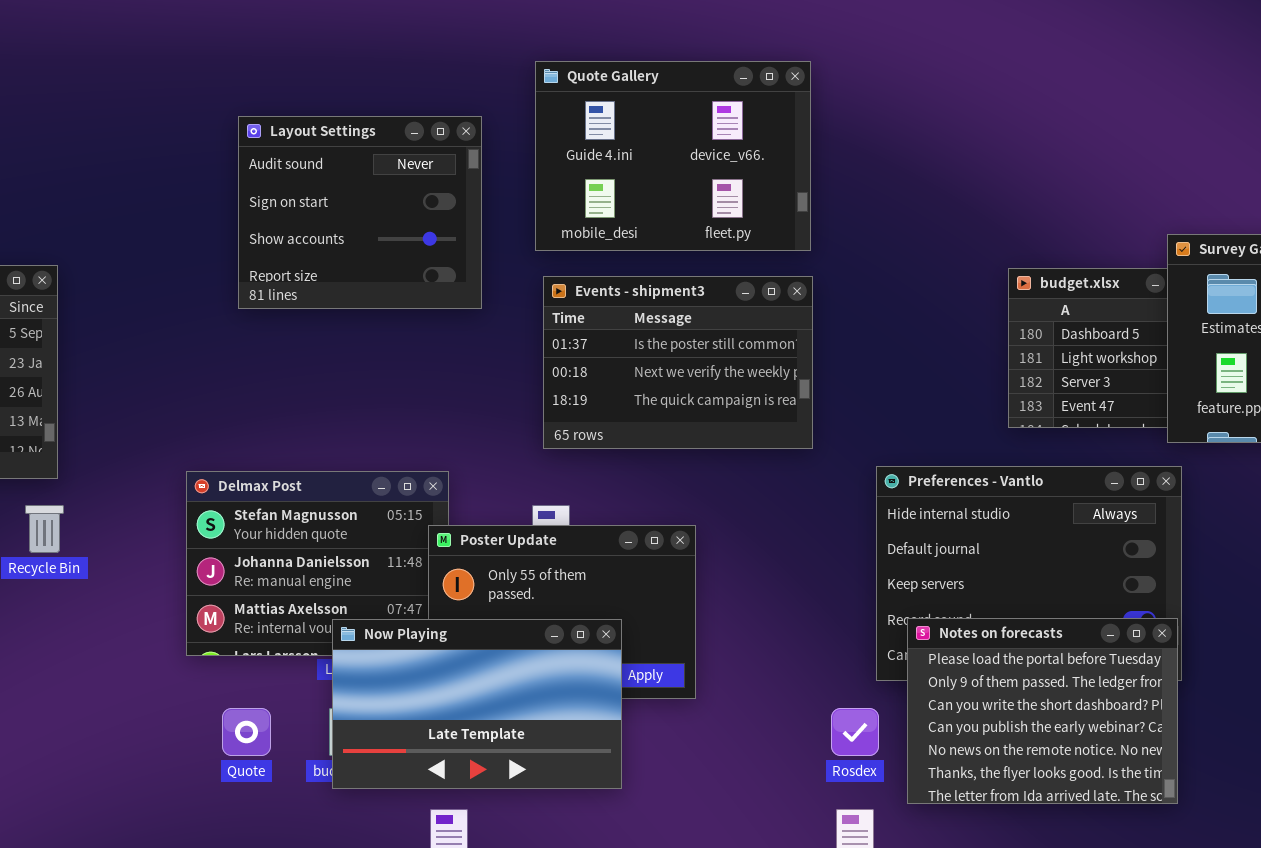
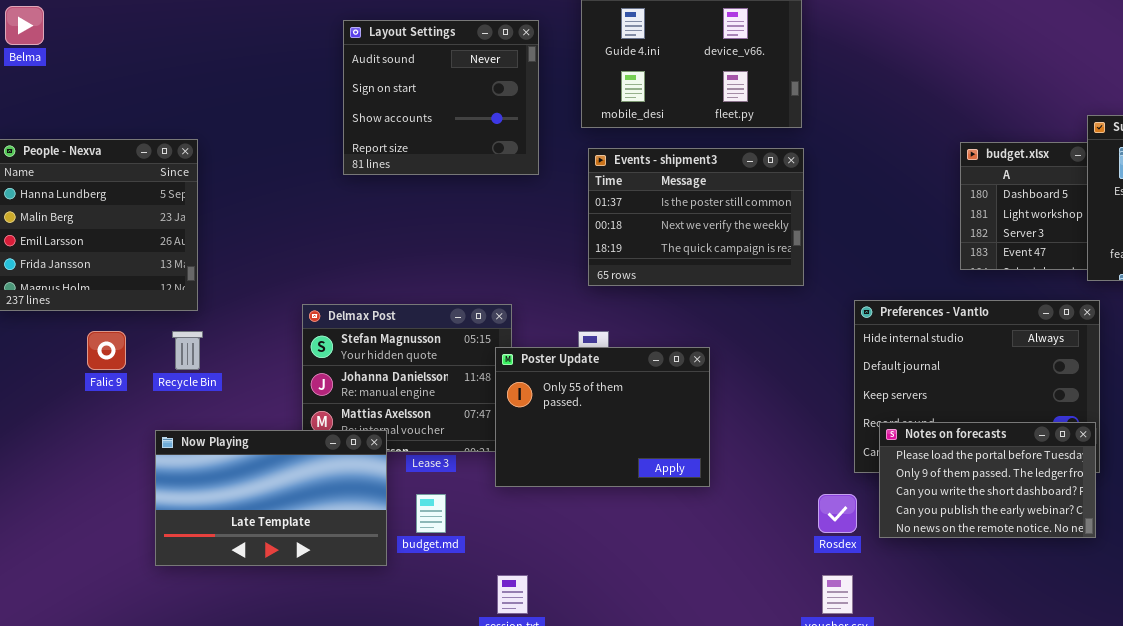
Notes on forecasts: [907,618,1178,804] -> [879,422,1096,538], resized
Now Playing: [332,619,622,789] -> [155,430,387,566], moved

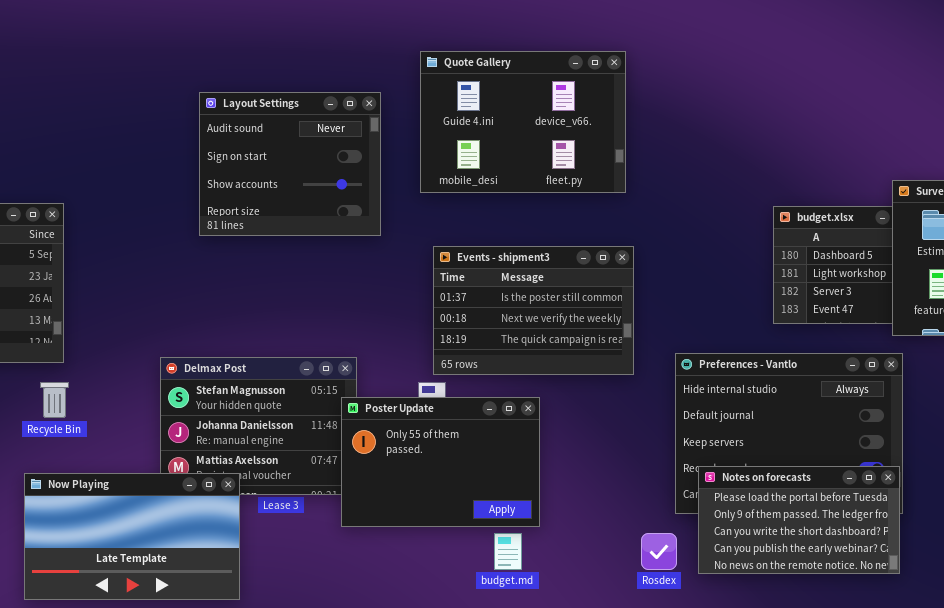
Events - shipment3: [588,148,804,286] -> [433,246,634,375], moved
budget.md: [416,494,446,533] -> [494,533,522,570], moved

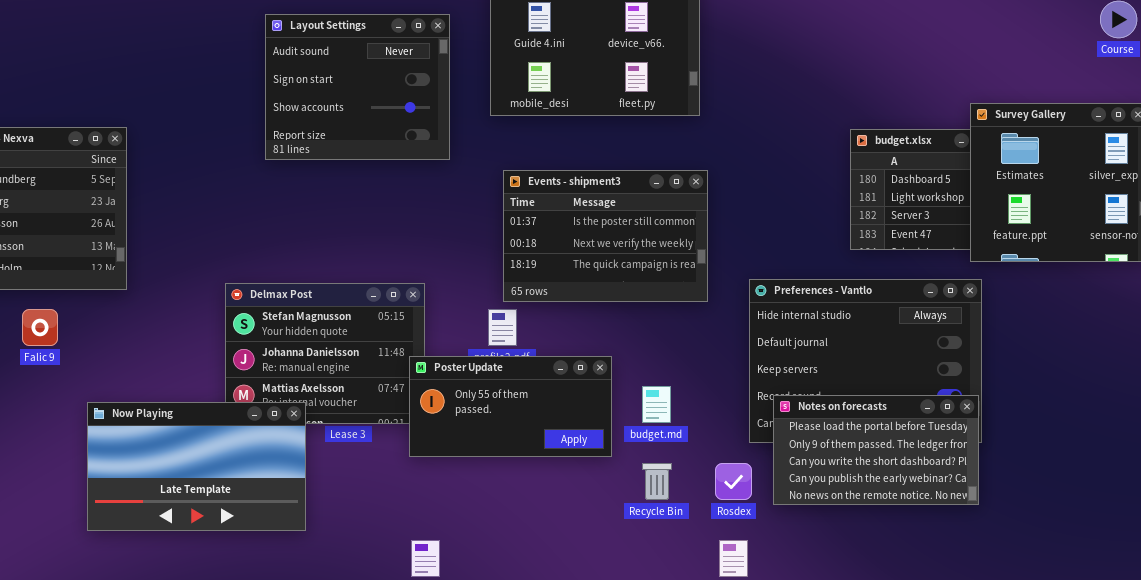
Recycle Bin: [40,382,69,418] -> [642,463,672,500], moved
Poster Update: [341,397,540,527] -> [409,356,612,457], resized
budget.md: [494,533,522,570] -> [642,386,671,423], moved

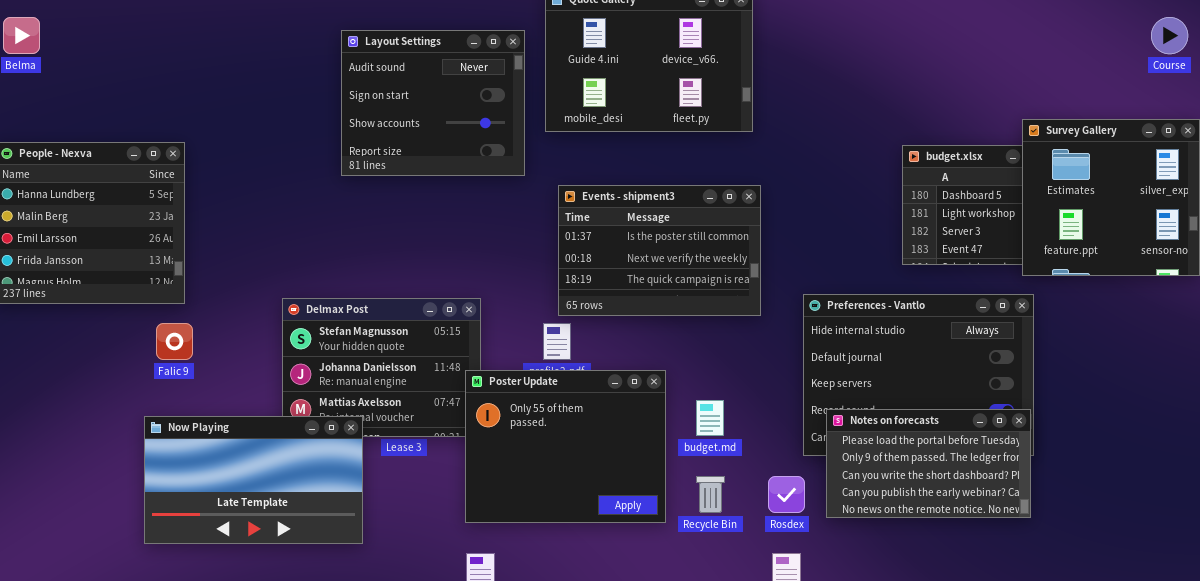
Layout Settings: [265,14,450,160] -> [341,30,525,176], moved
Falic 9: [22,309,58,346] -> [156,323,193,360], moved
Poster Update: [409,356,612,457] -> [465,370,666,523], resized

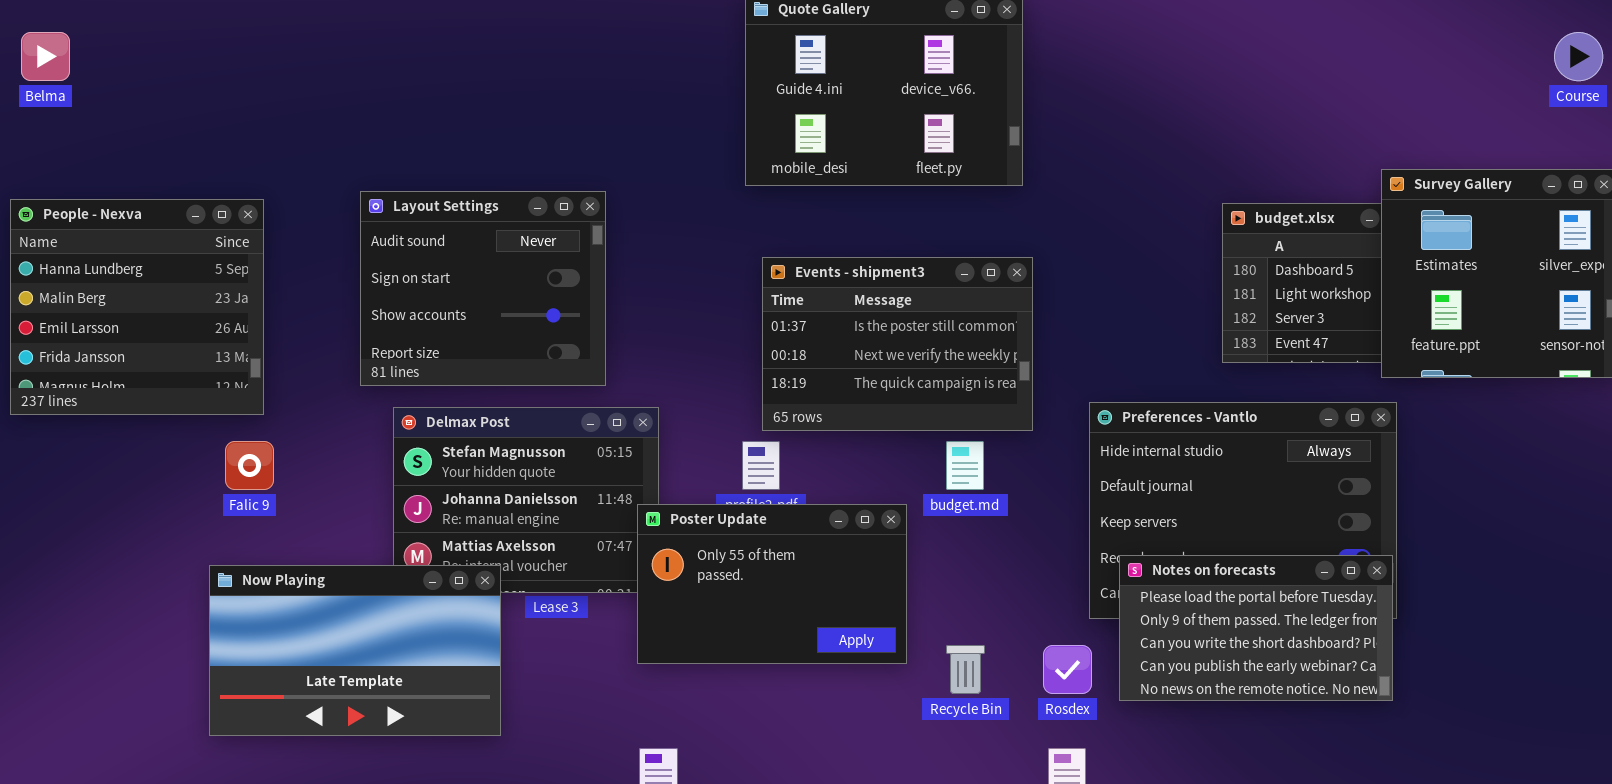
Layout Settings: [341,30,525,176] -> [360,191,606,386], moved
Poster Update: [465,370,666,523] -> [637,504,907,664], resized
budget.md: [696,400,724,436] -> [946,441,984,490], moved

